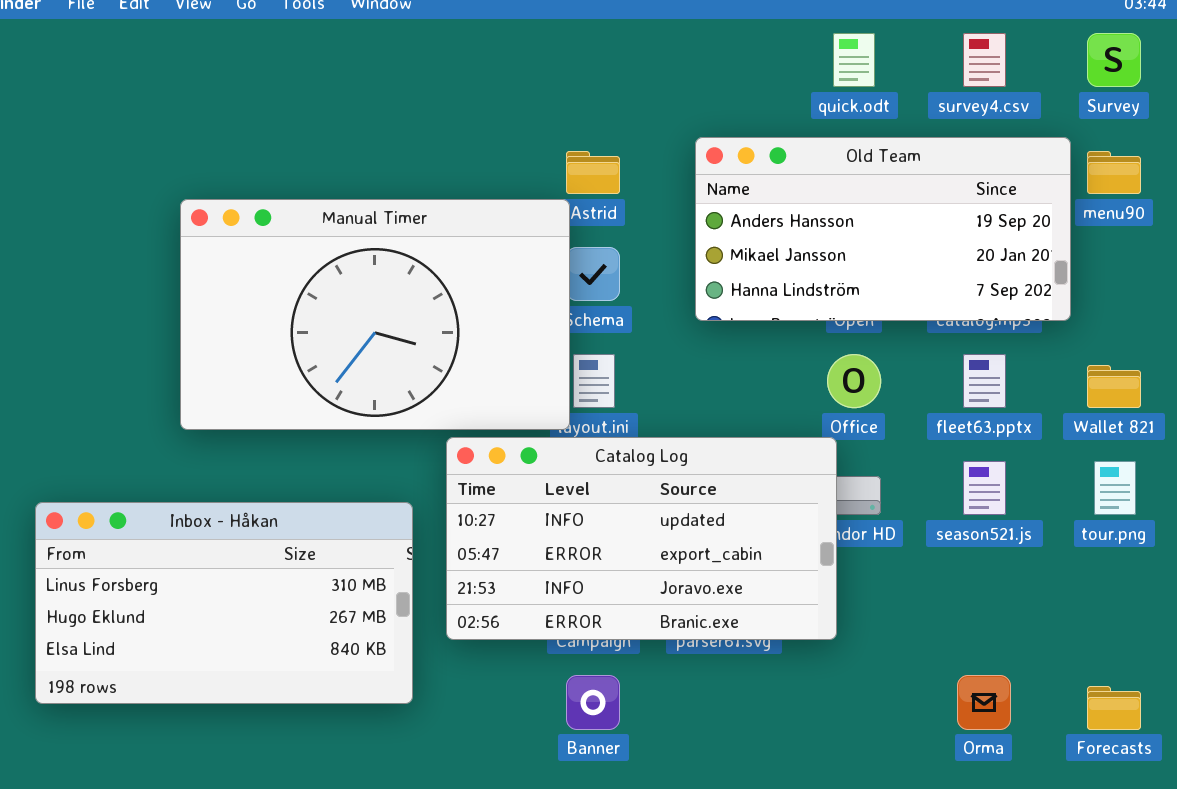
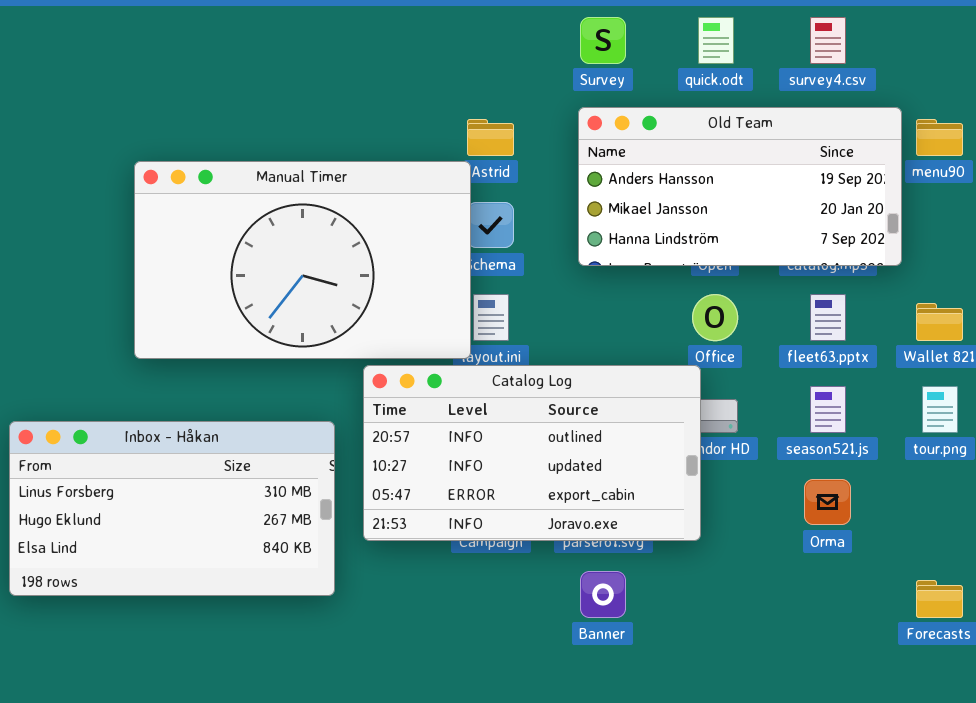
Survey: [1087,33,1141,87] -> [580,17,626,64], moved
Catalog Log: [446,437,837,640] -> [363,365,701,541], scrolled up 1 row
Banner: [566,675,620,730] -> [580,571,626,618], moved
Orma: [957,675,1011,730] -> [804,479,851,525], moved

